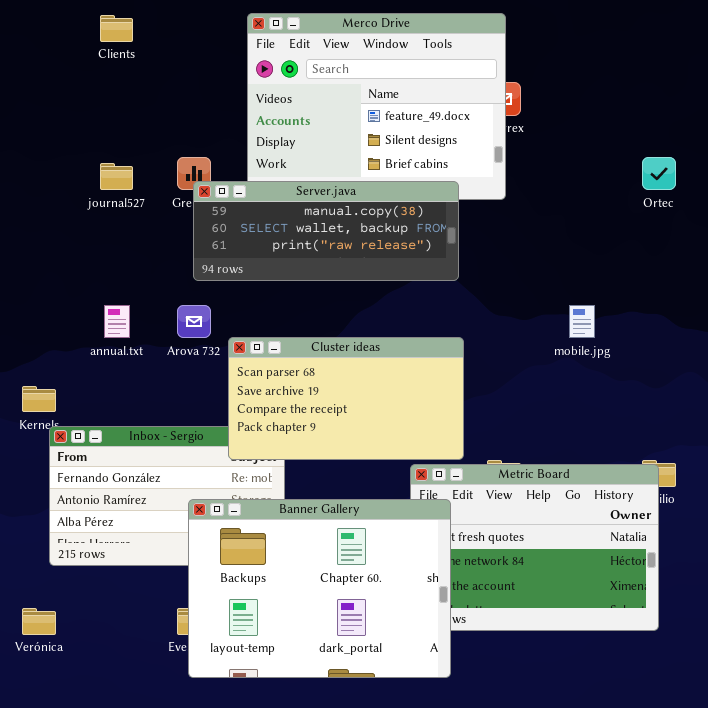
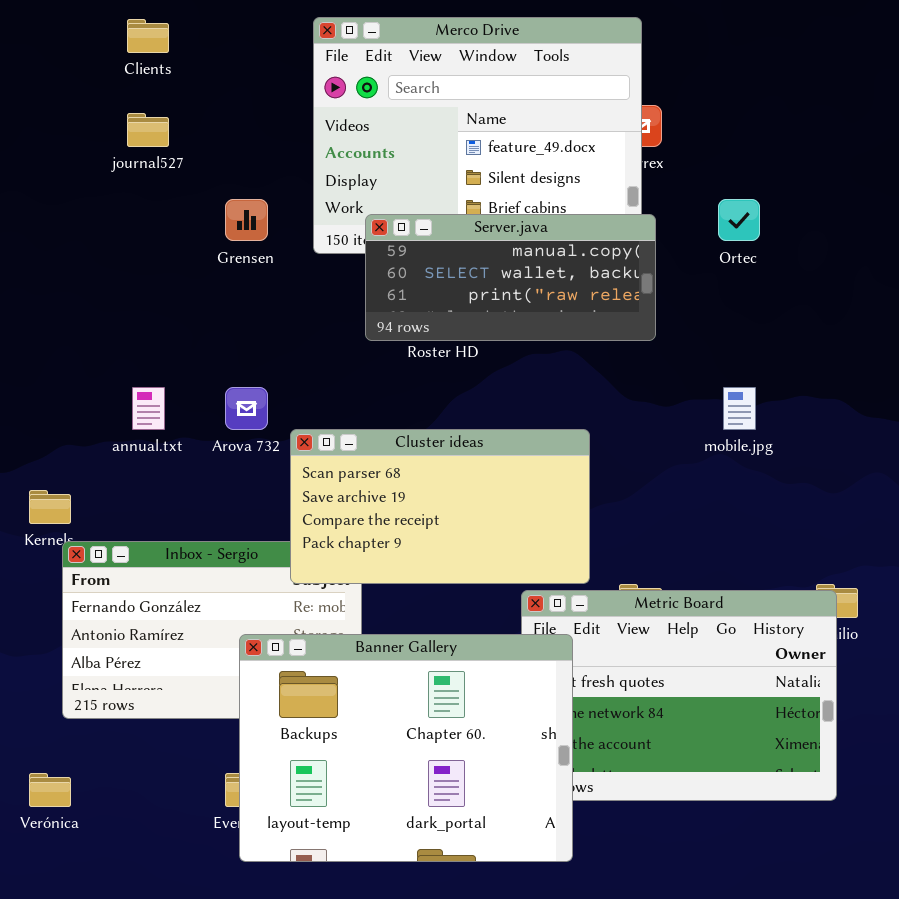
Ortec: [642,157,676,190] -> [718,199,760,241], moved
journal527: [100,163,133,190] -> [127,113,169,147], moved
Server.java: [193,181,459,281] -> [365,214,656,341], moved, resized

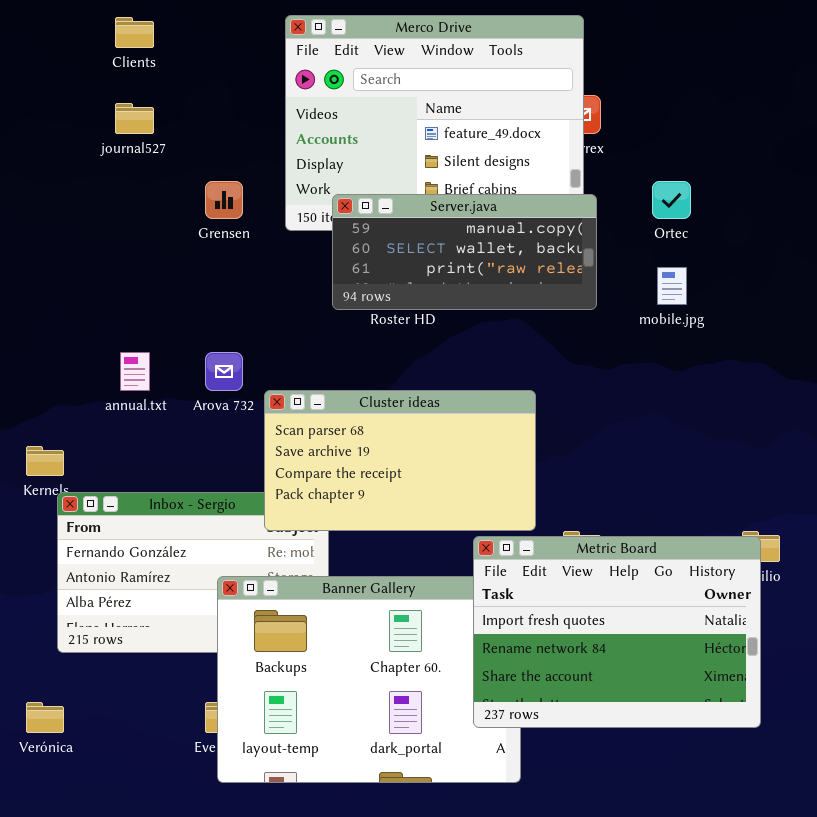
mobile.jpg: [723,387,756,430] -> [657,267,687,305], moved
Metric Board: [521,590,837,801] -> [473,536,761,728], raised

